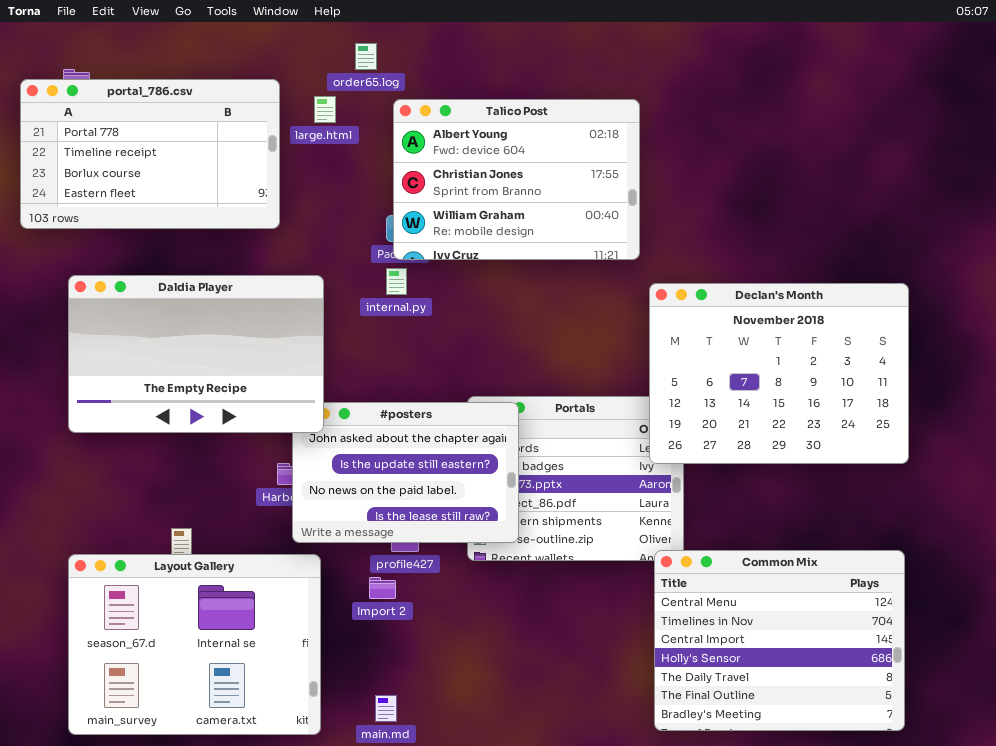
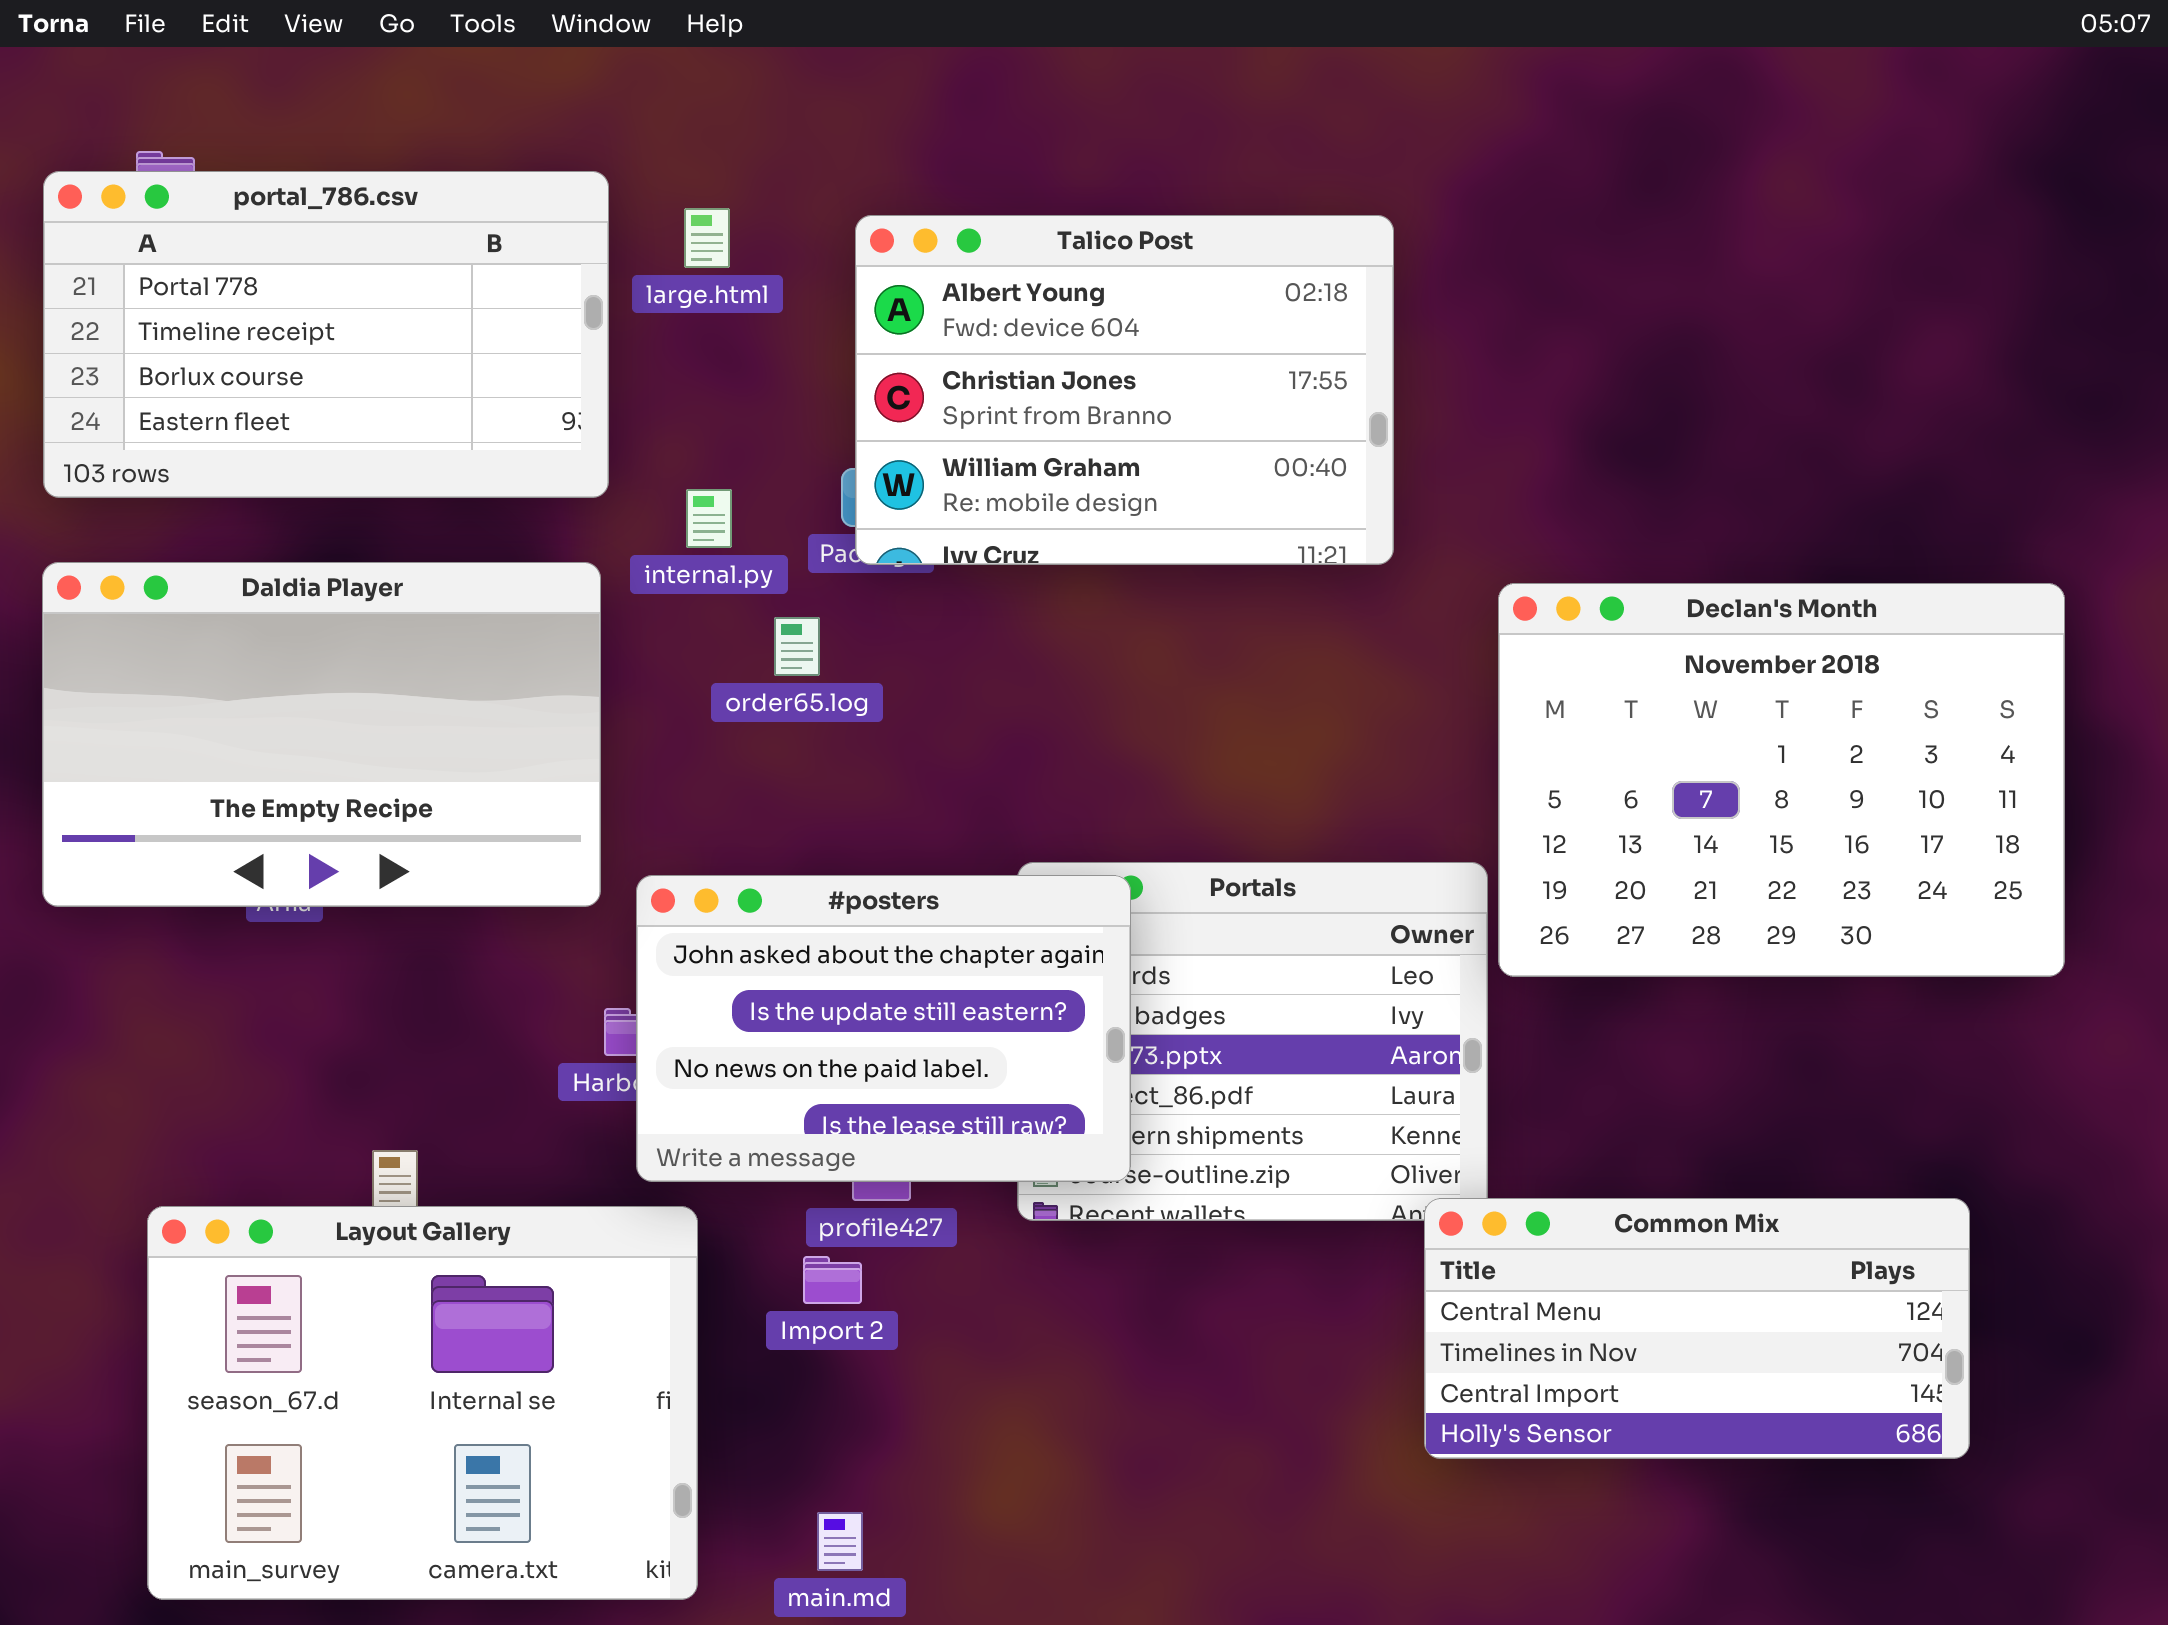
order65.log: [355,43,377,70] -> [774,617,820,676], moved
internal.py: [386,268,407,295] -> [686,489,732,548], moved
Daldia Player: [68,275,324,433] -> [42,562,601,907], moved
Declan's Month: [649,283,909,464] -> [1498,583,2065,977], moved
Common Mix: [654,550,905,731] -> [1424,1198,1970,1459], resized

